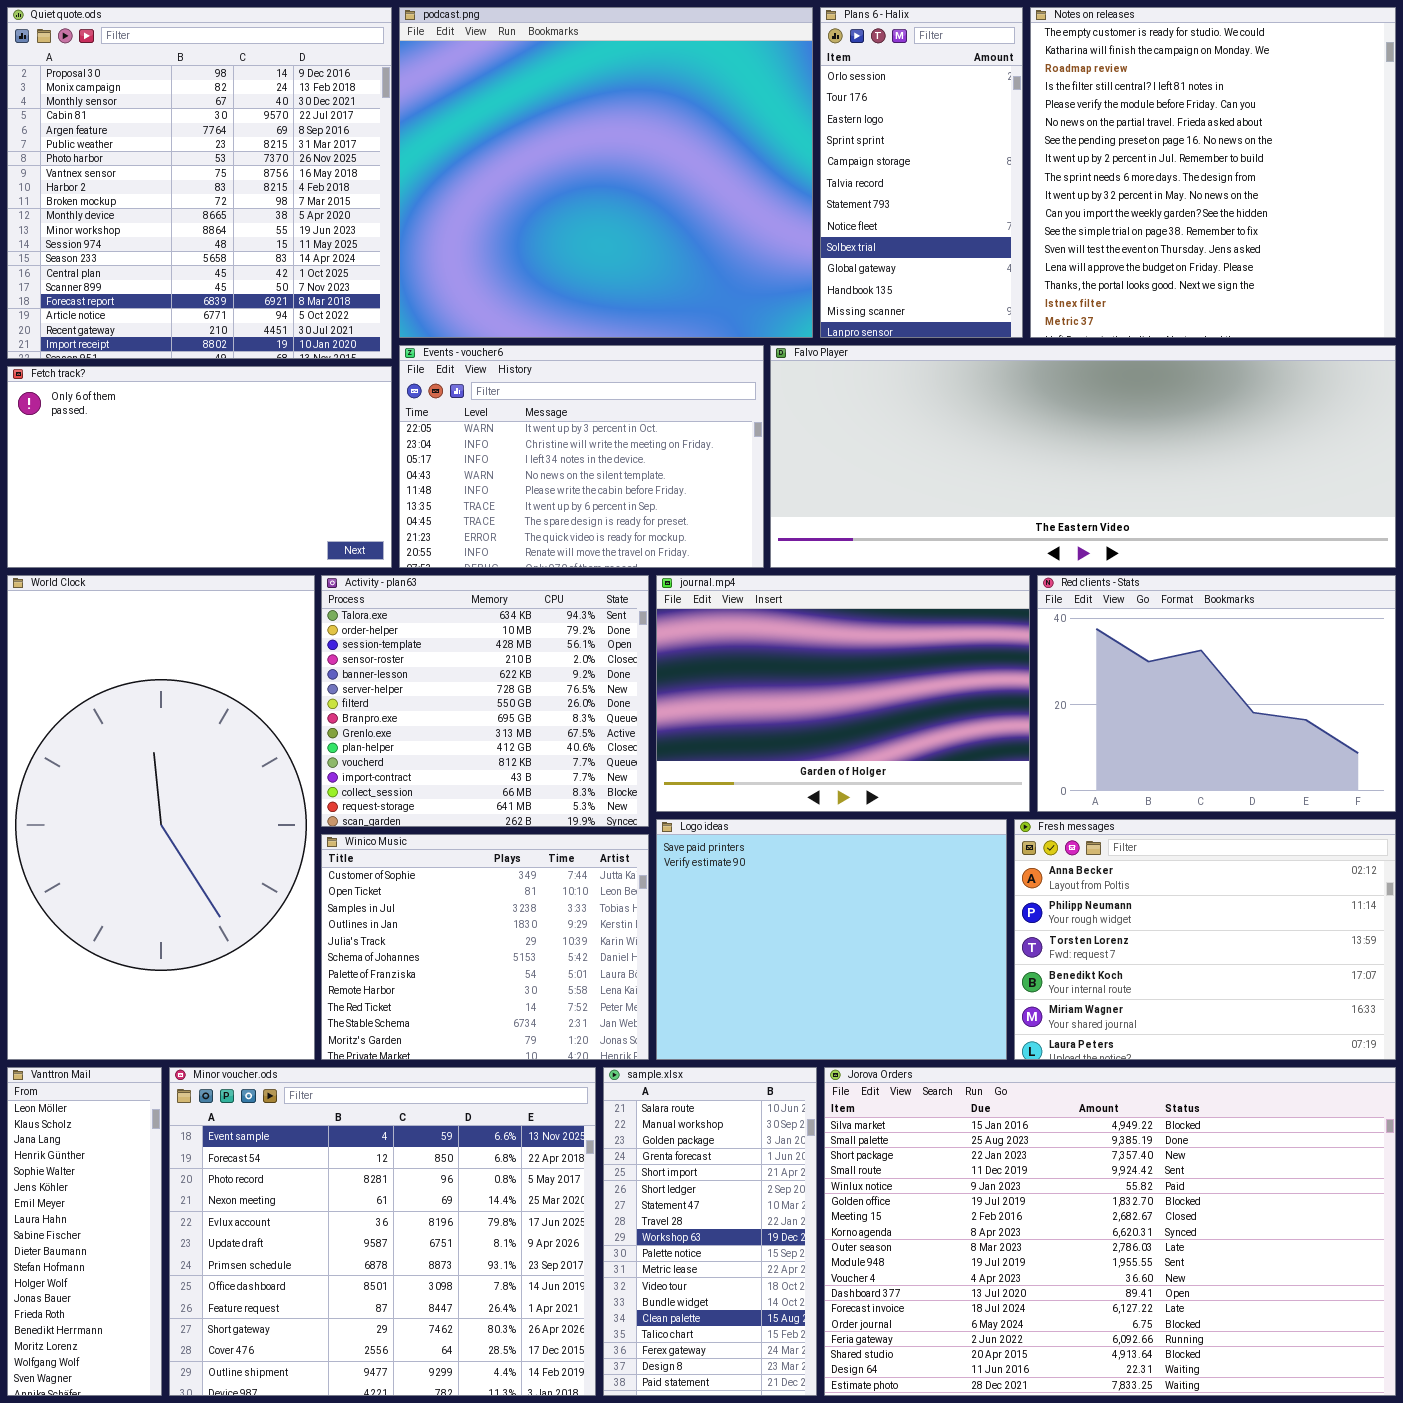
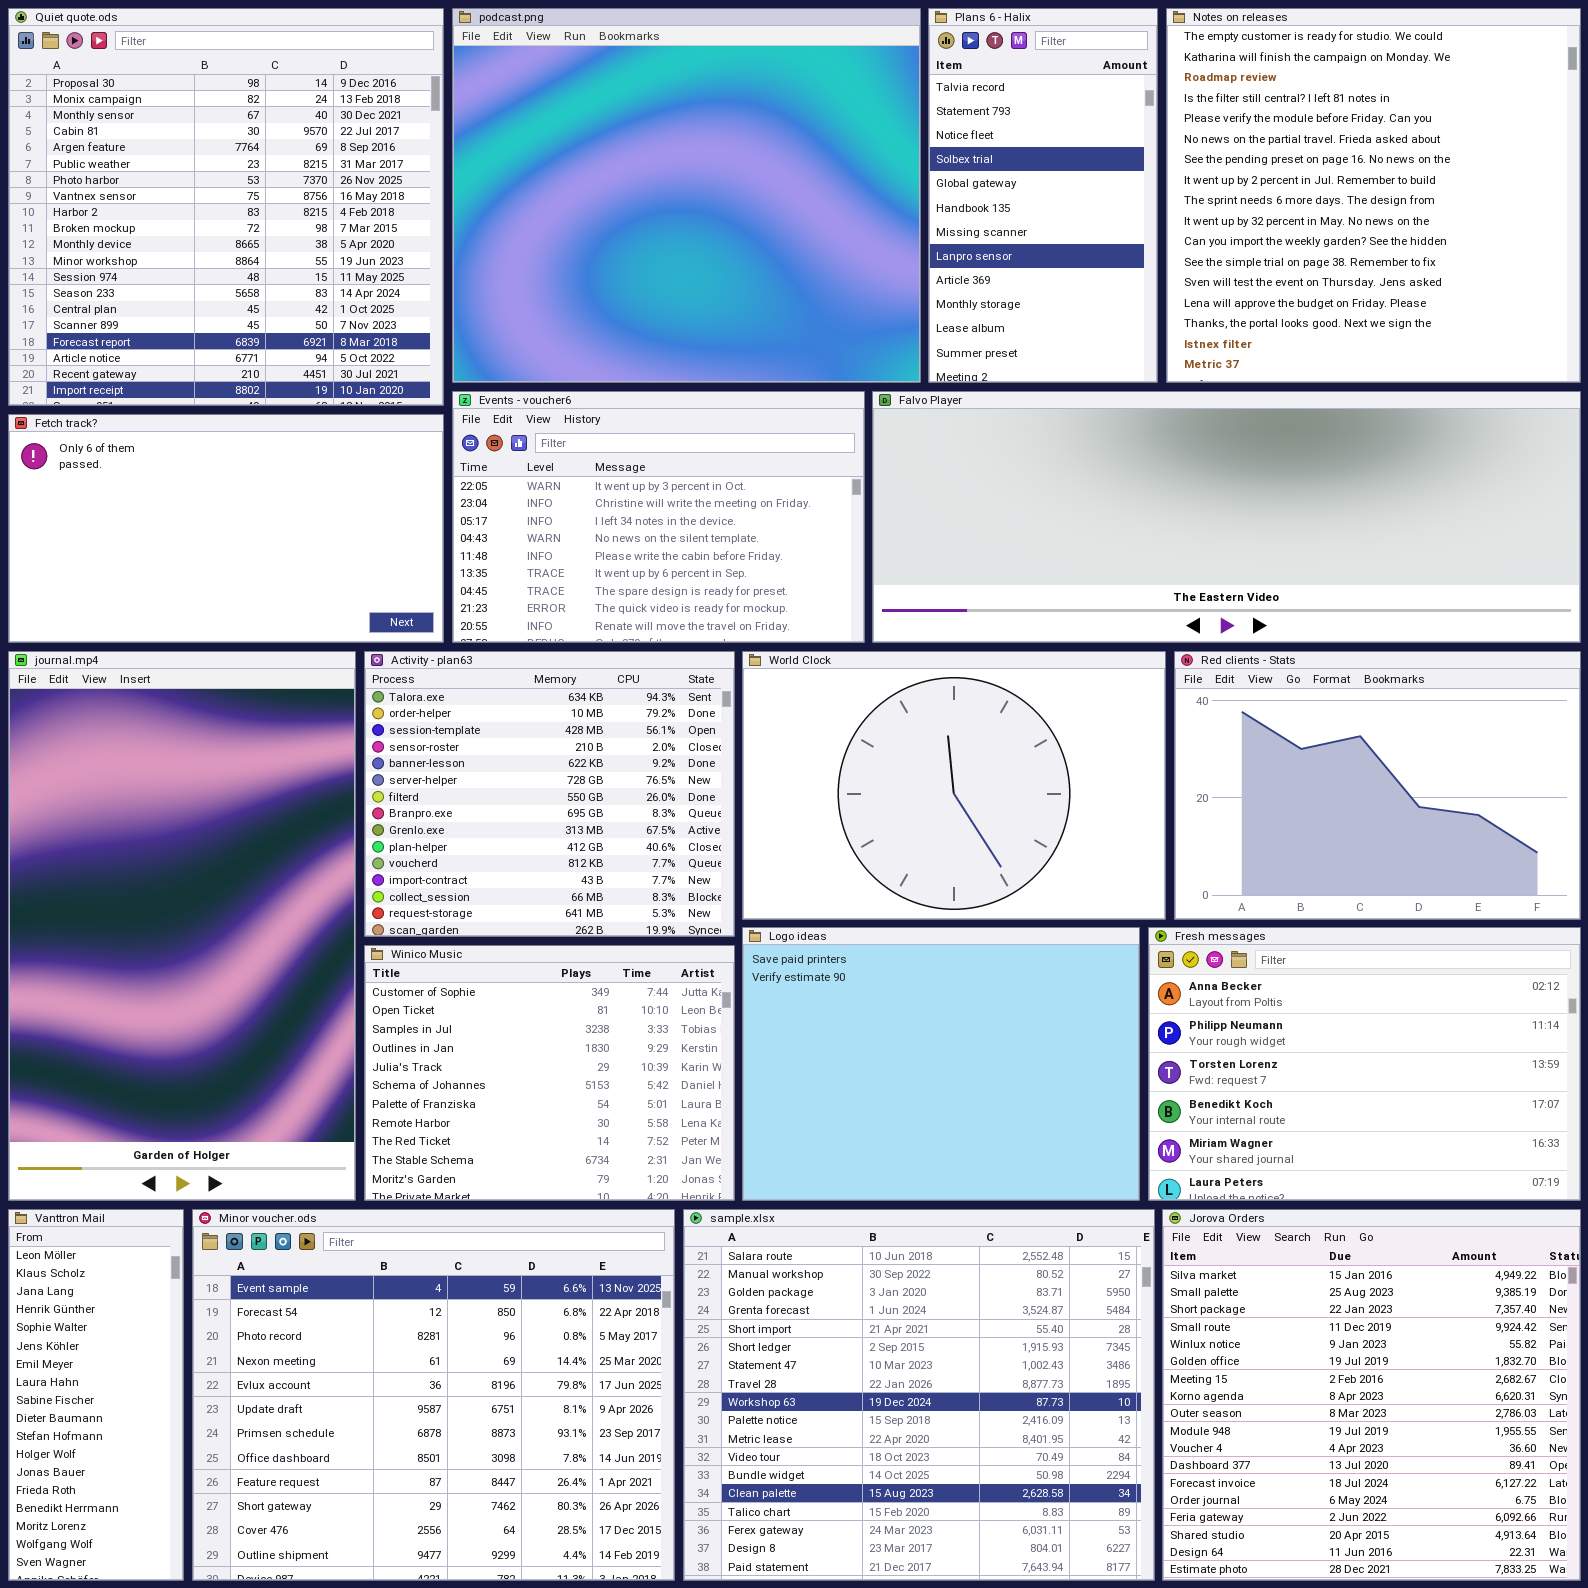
Plans 6 - Halix: [820,7,1023,338] -> [928,8,1158,383], scrolled down 5 rows
World Clock: [7,575,315,1060] -> [742,651,1166,920], moved, resized
journal.mp4: [656,575,1030,812] -> [8,651,356,1201], moved, resized
sample.xlsx: [603,1067,817,1396] -> [683,1209,1155,1581], resized
Jorova Orders: [824,1067,1396,1396] -> [1162,1209,1581,1581], resized

